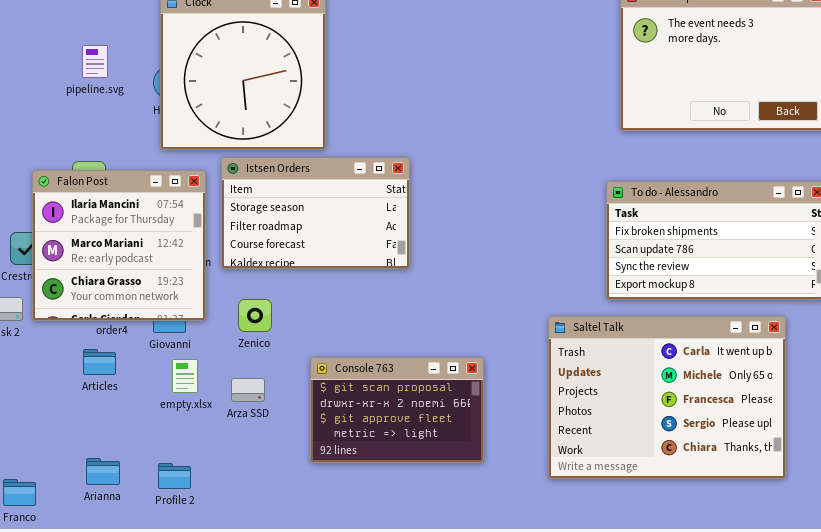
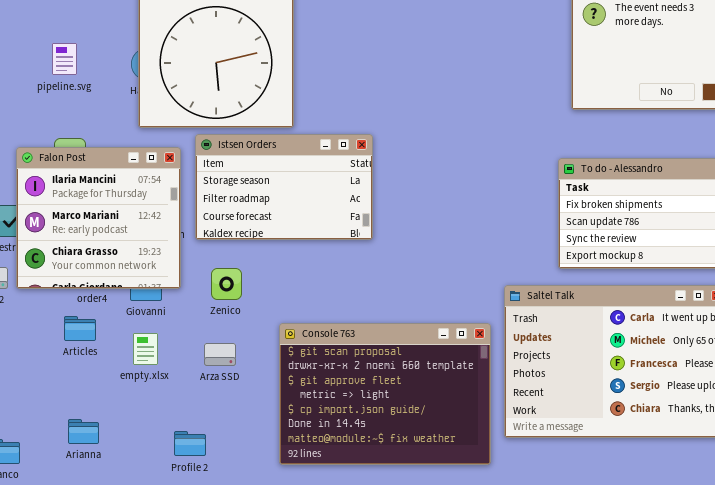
pipeline.svg: [82,45,108,78] -> [52,43,77,75], moved
Console 763: [310,357,484,463] -> [279,323,491,465], resized
empty.xlsx: [172,359,198,393] -> [133,333,158,365], moved
Profile 2: [158,463,191,489] -> [174,431,206,456], moved

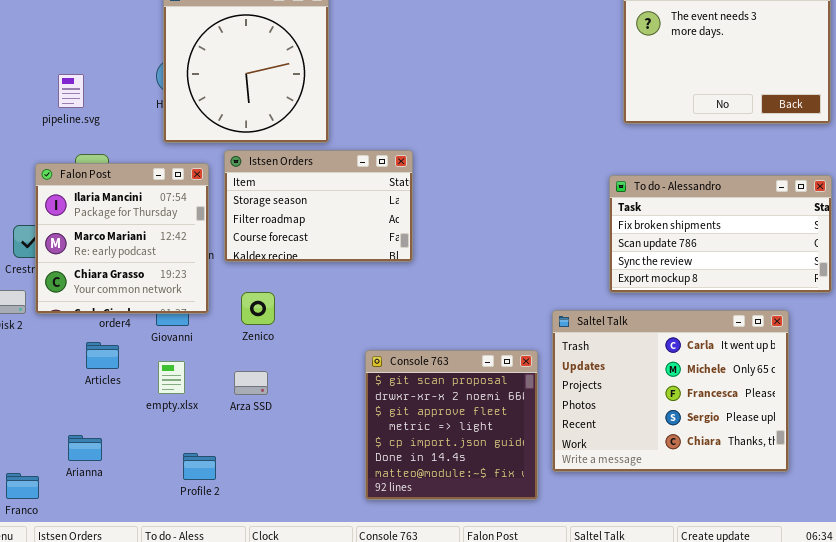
pipeline.svg: [52,43,77,75] -> [58,74,84,108], moved
Console 763: [279,323,491,465] -> [365,350,538,500], resized
Arianna: [68,419,99,444] -> [68,435,102,461], moved
Profile 2: [174,431,206,456] -> [183,453,216,480], moved

